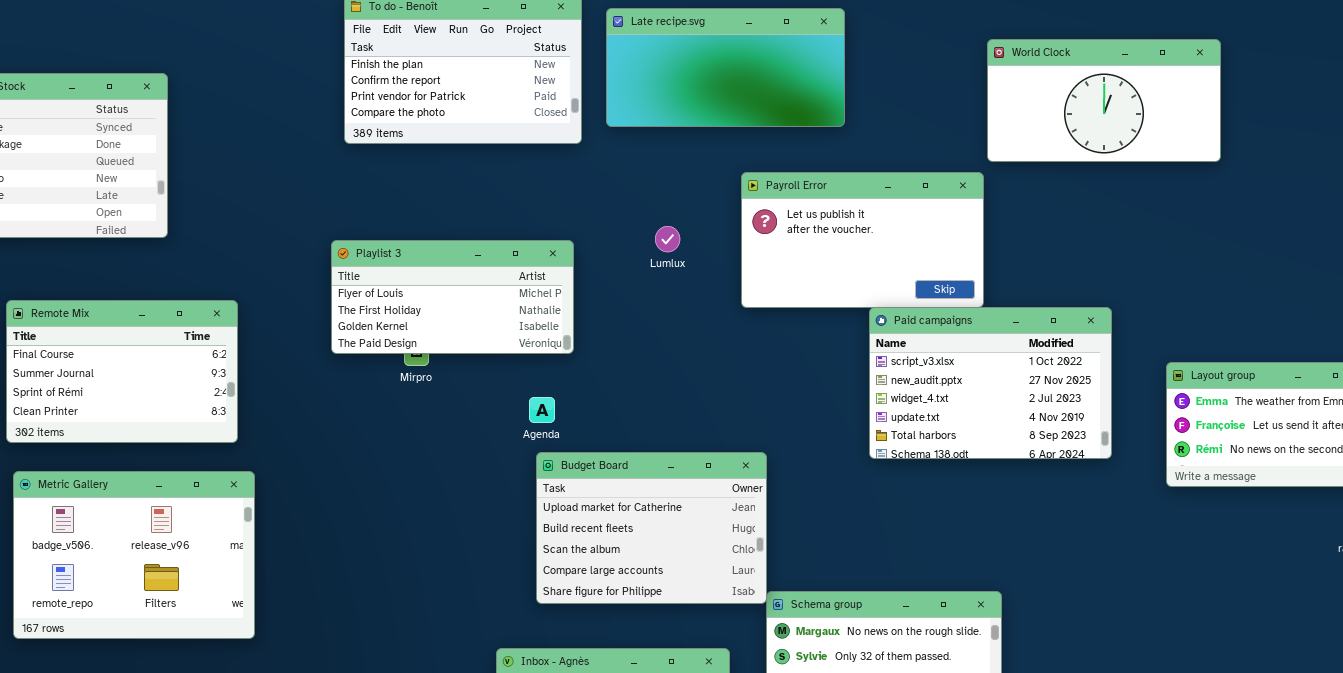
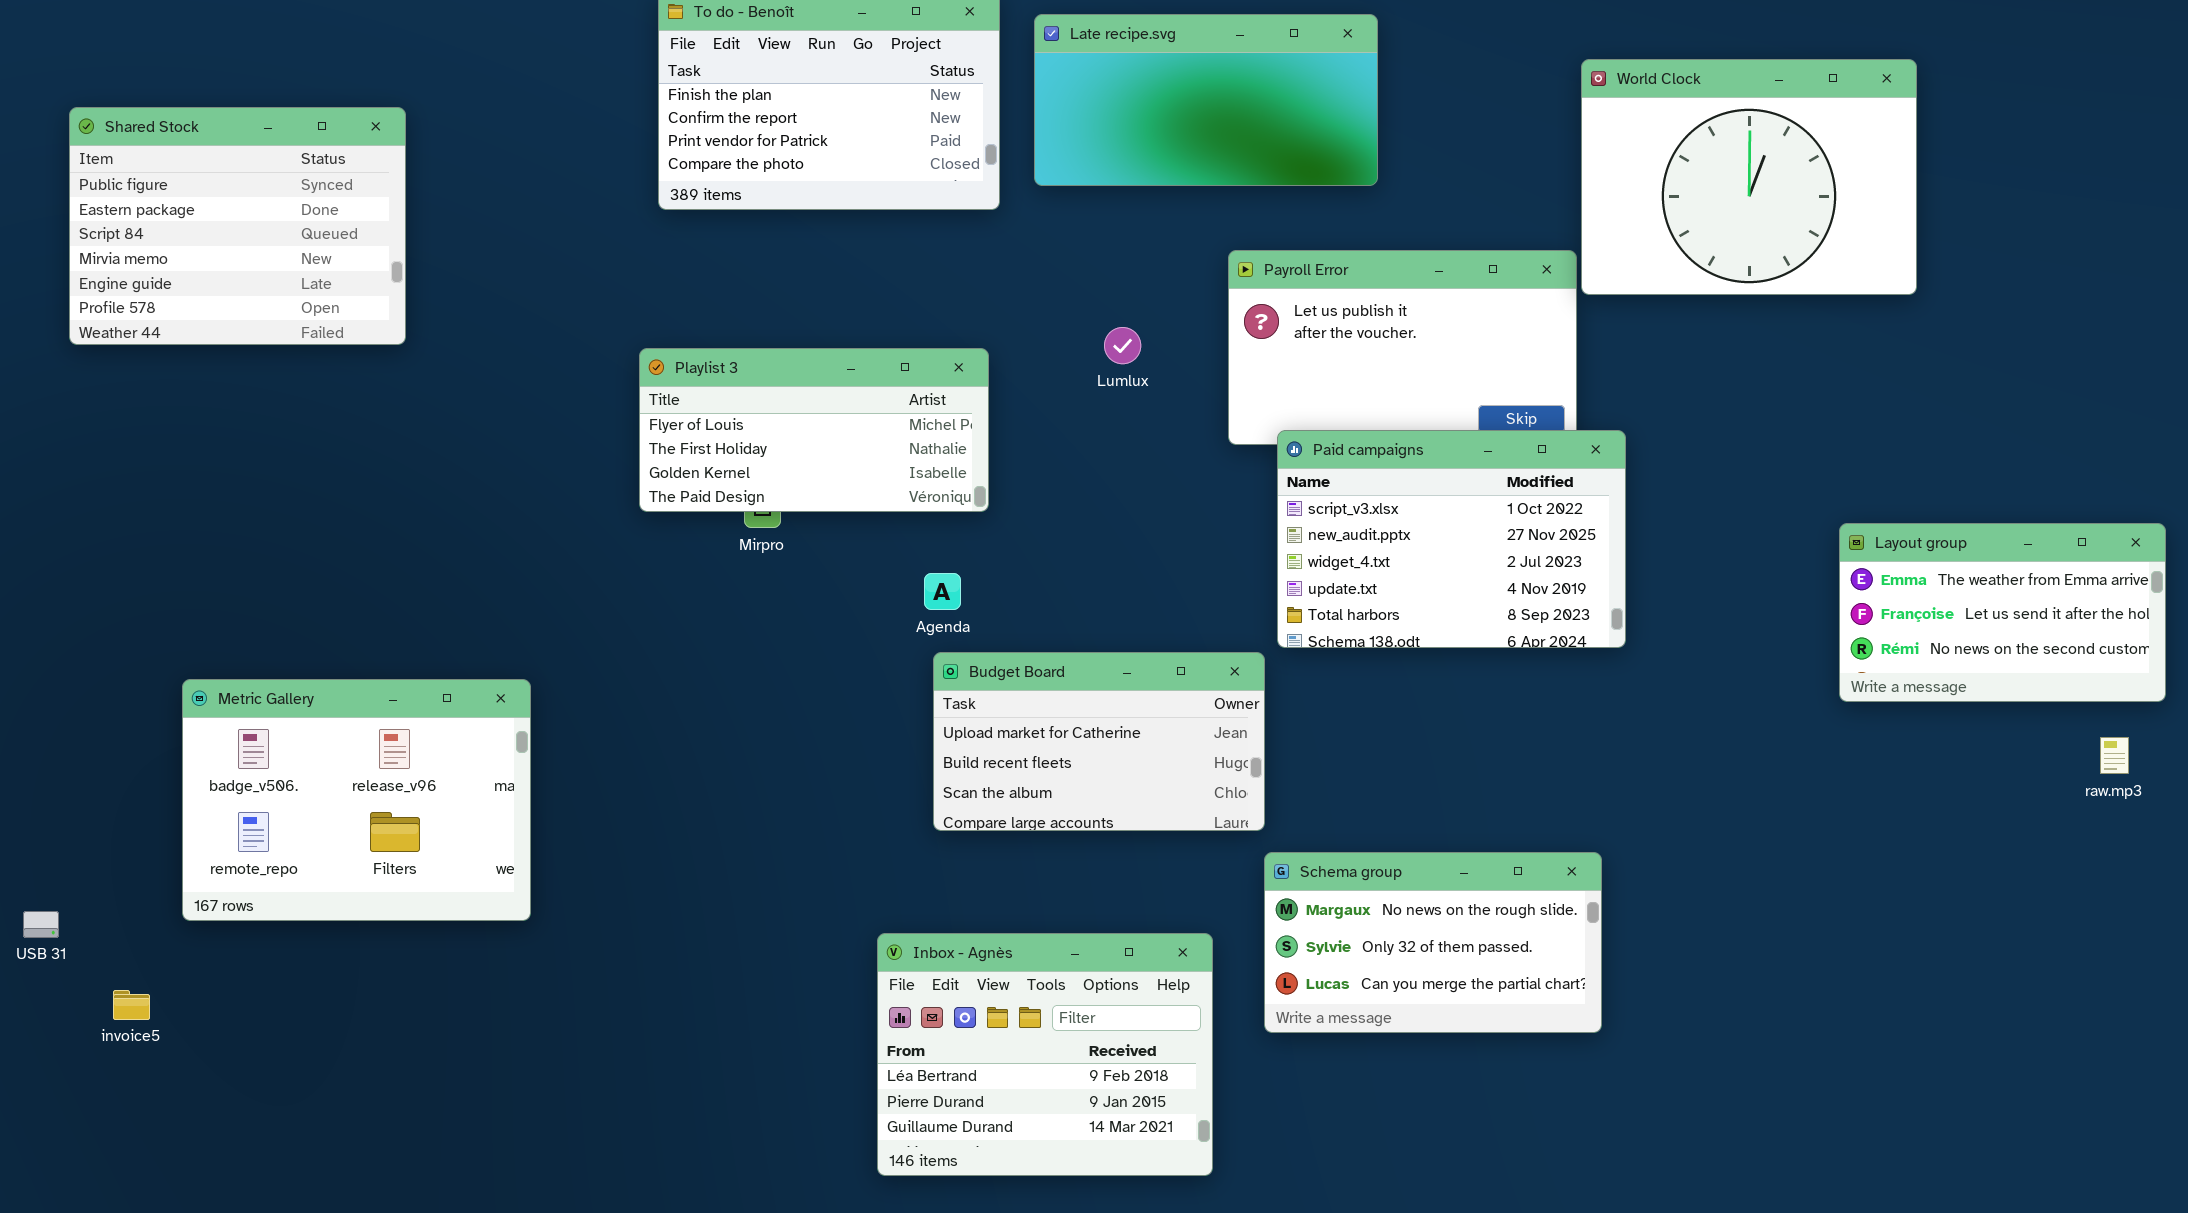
World Clock: [987,39,1221,162] -> [1581,59,1917,295], resized
Remote Mix: [6,300,238,443] -> none, closed
Paid campaigns: [869,307,1112,459] -> [1277,430,1626,648], moved
Budget Board: [536,452,767,604] -> [933,652,1265,831], resized

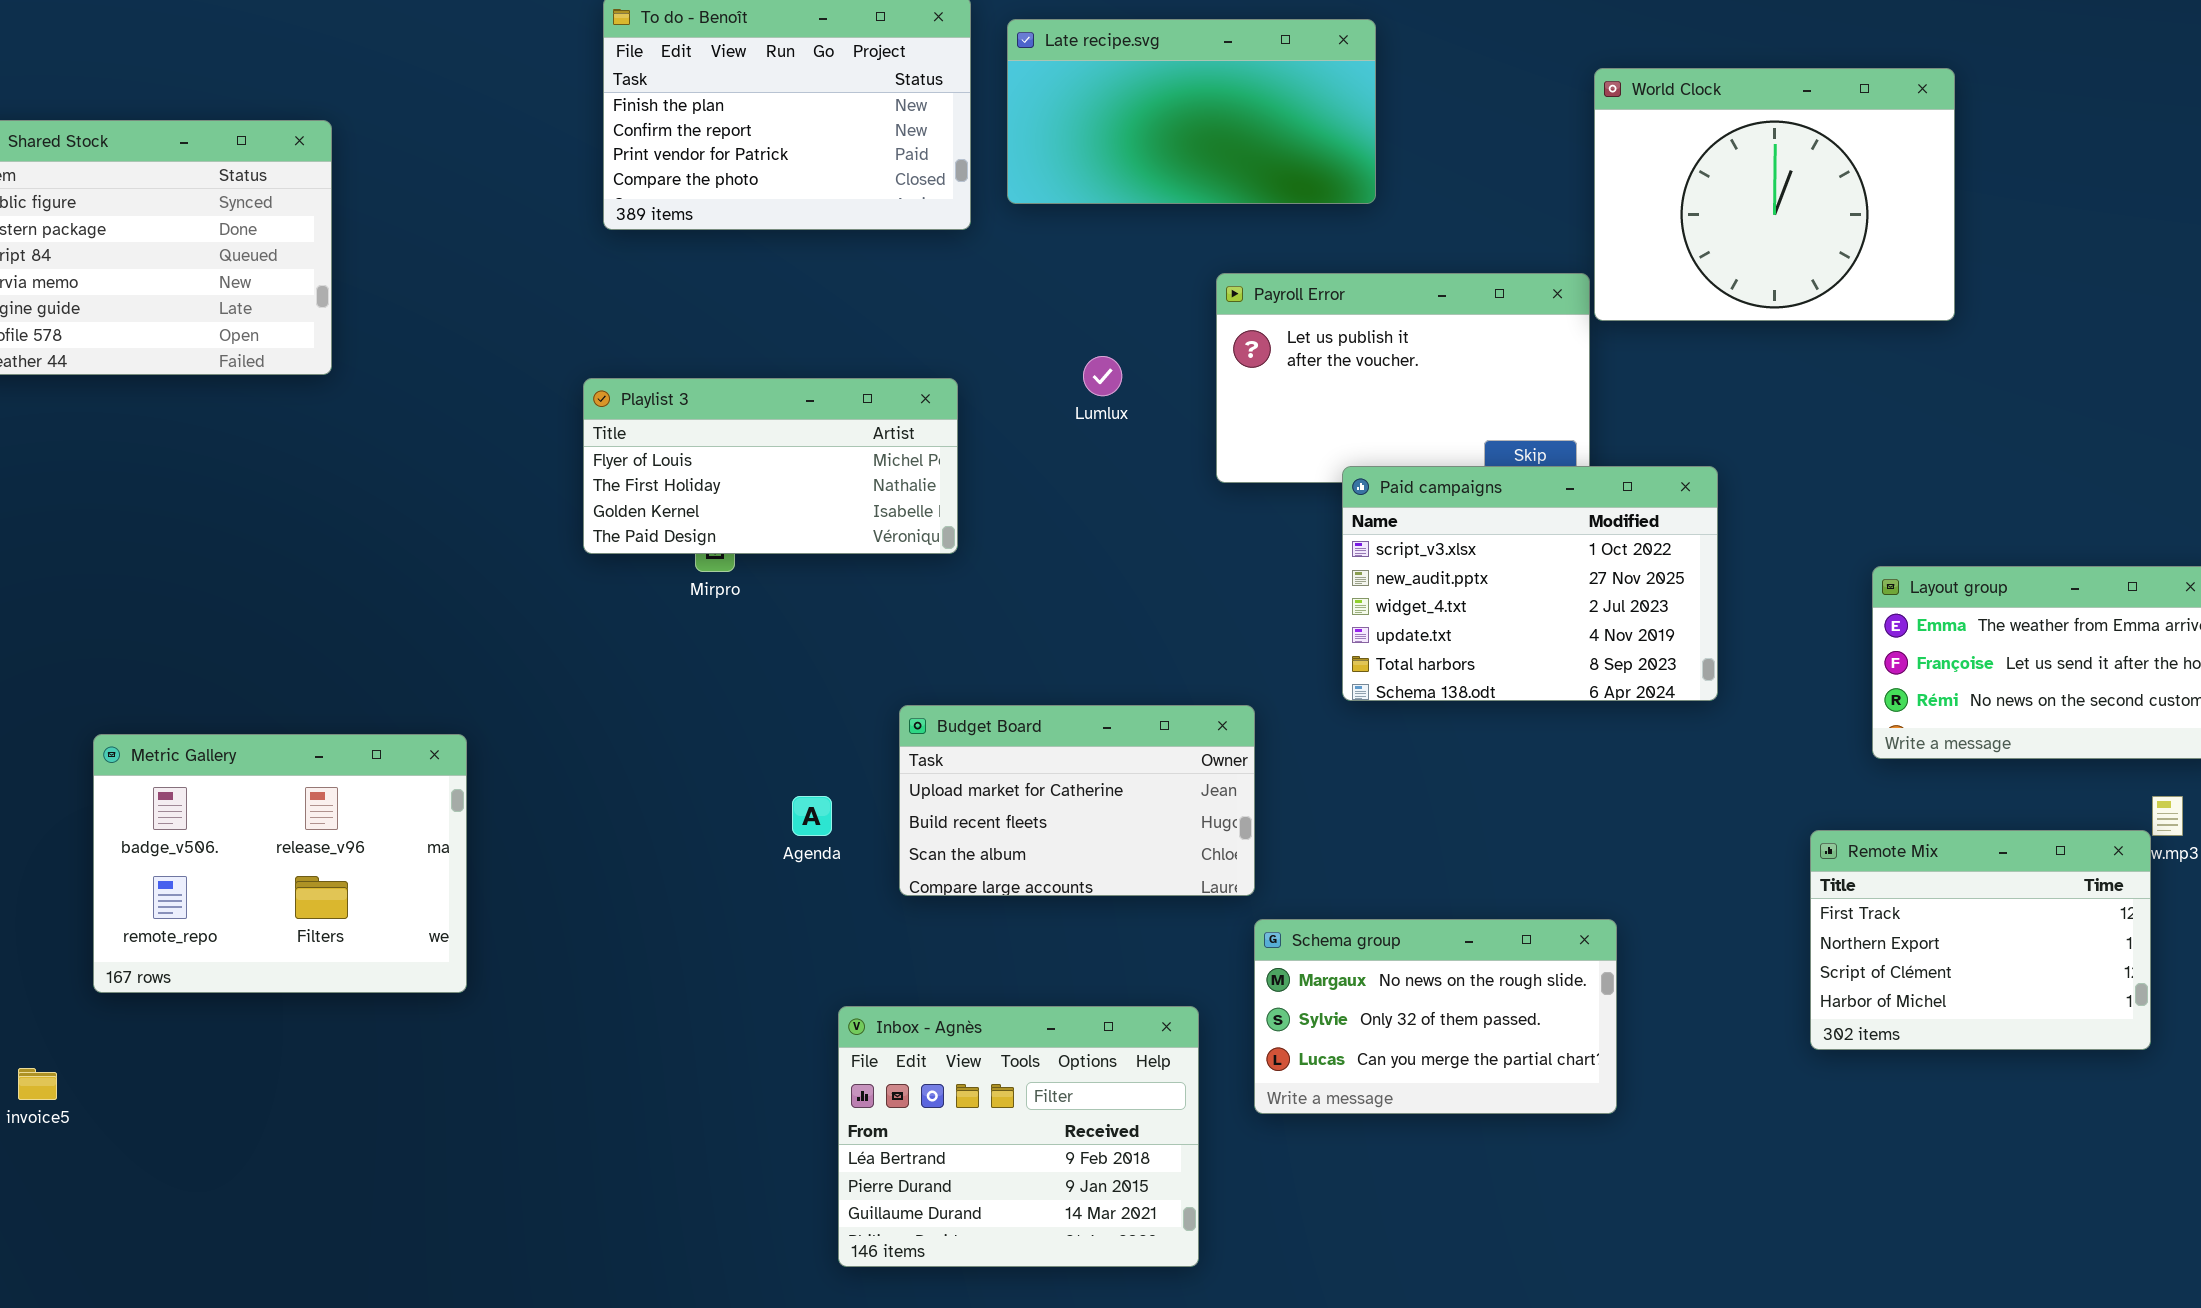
Paid campaigns: [1277,430,1626,648] -> [1342,466,1718,701], moved
Agenda: [924,573,961,610] -> [792,796,832,836], moved
Remote Mix: none -> [1810,830,2151,1050], opened

